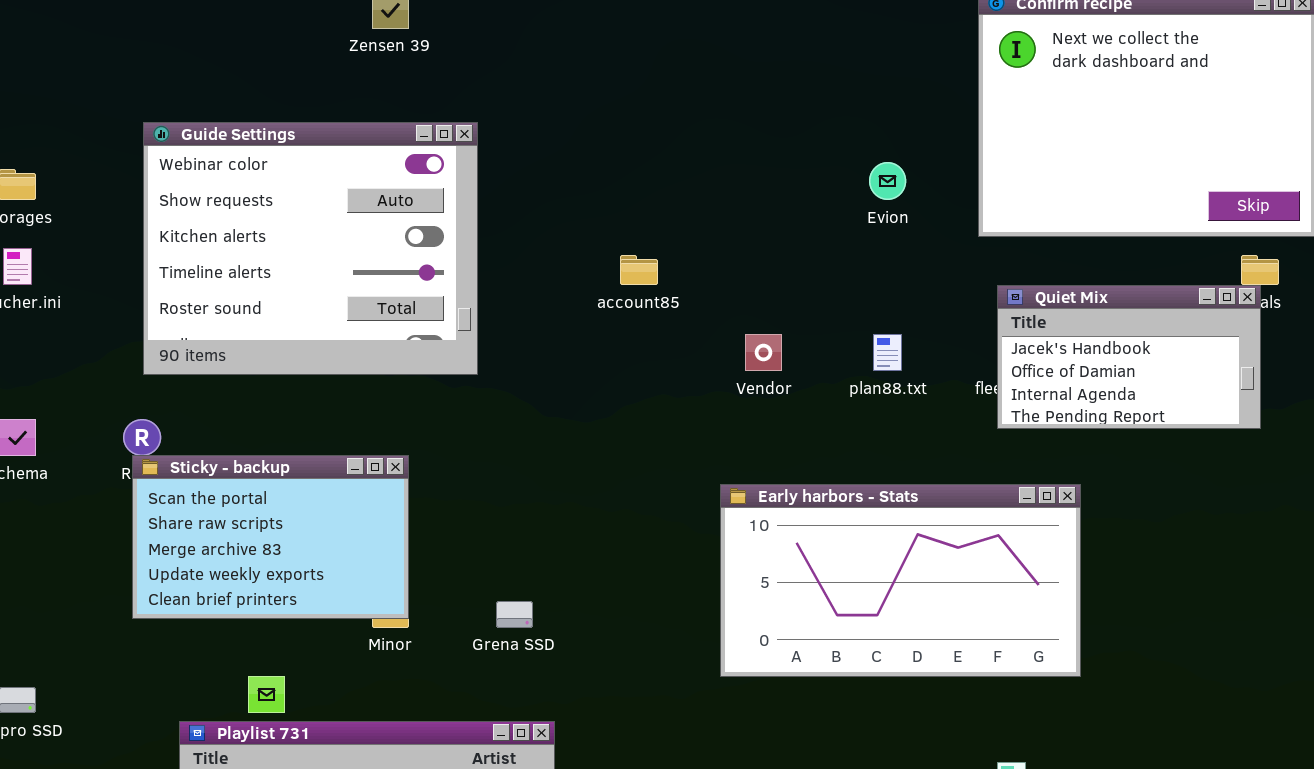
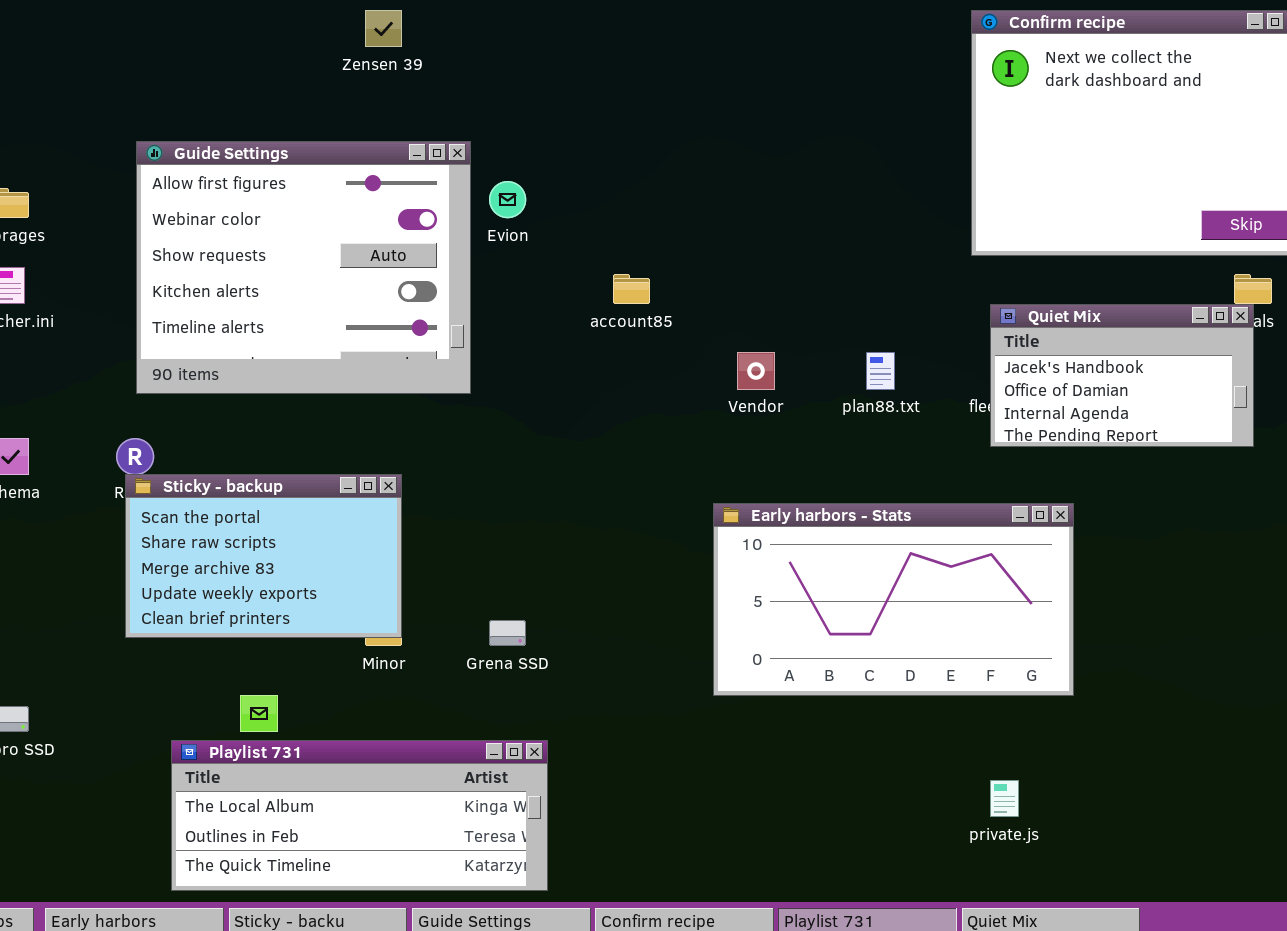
Guide Settings: [143,122,478,375] -> [136,141,471,394], scrolled up 1 row
Evion: [869,162,906,200] -> [489,181,526,218], moved

